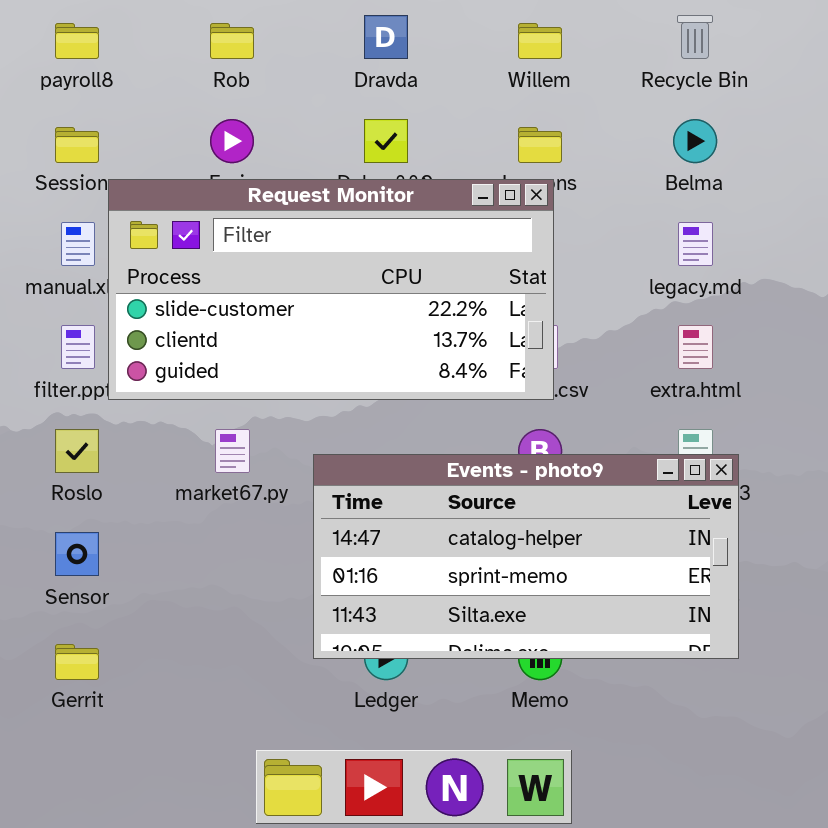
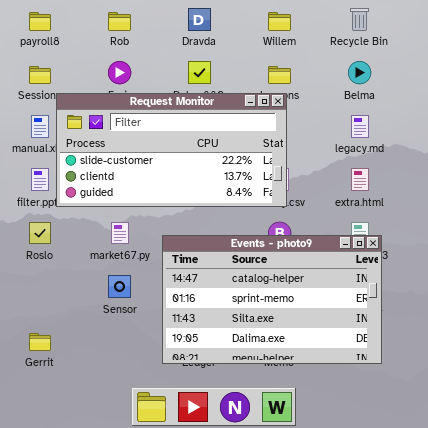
Events - photo9: [313,454,739,659] -> [162,235,382,364], resized
Sensor: [55,532,99,576] -> [108,275,131,298], moved

